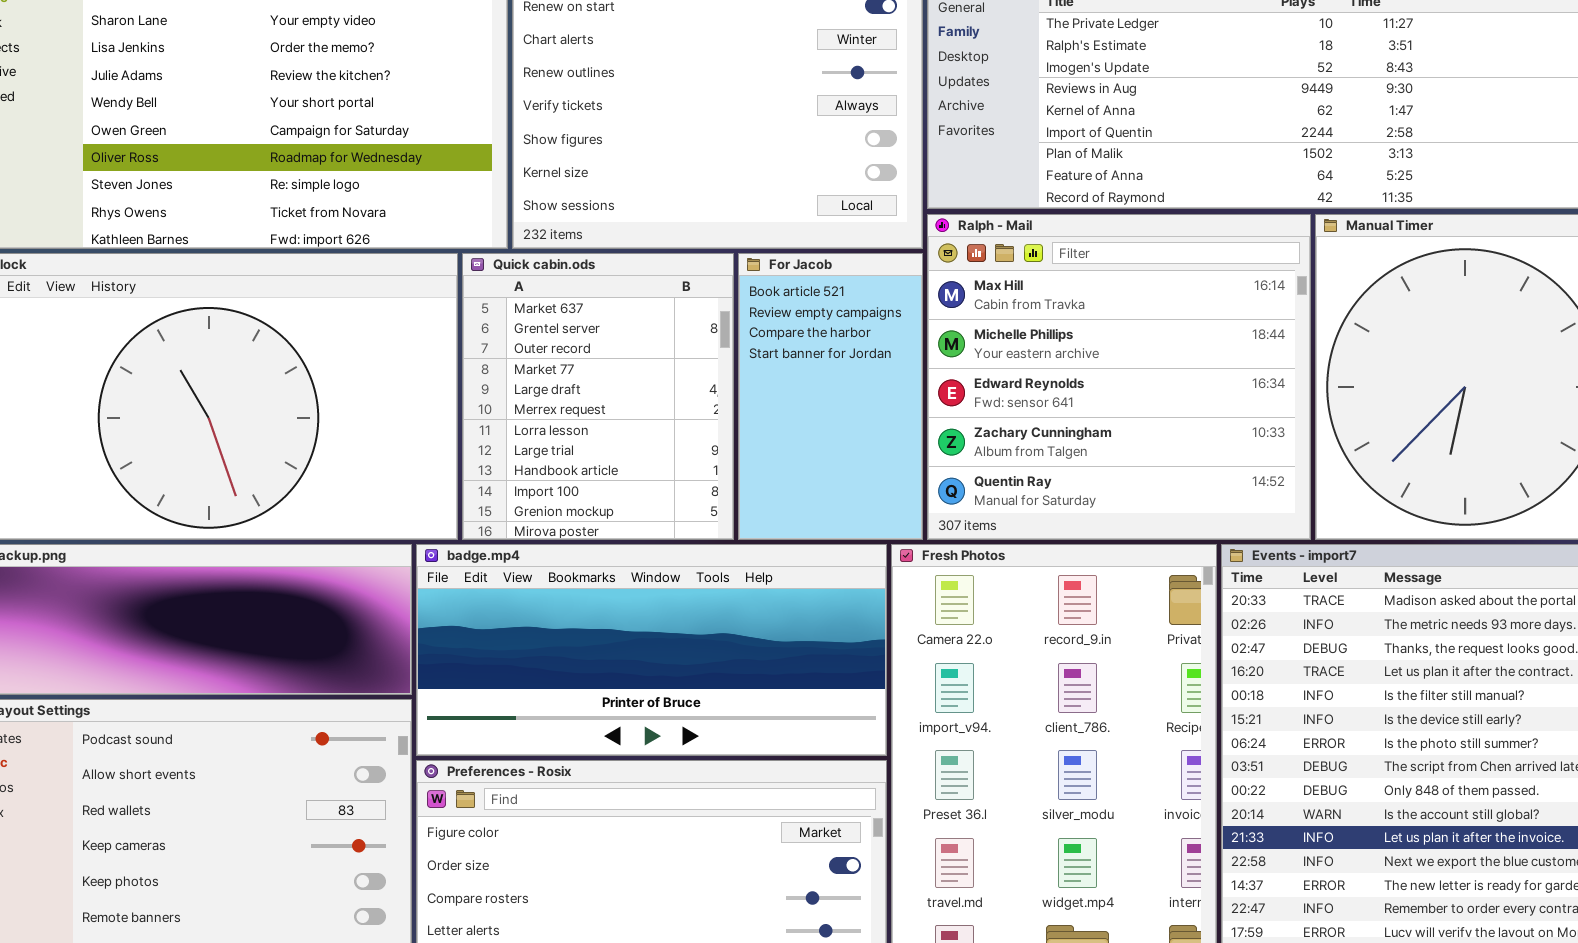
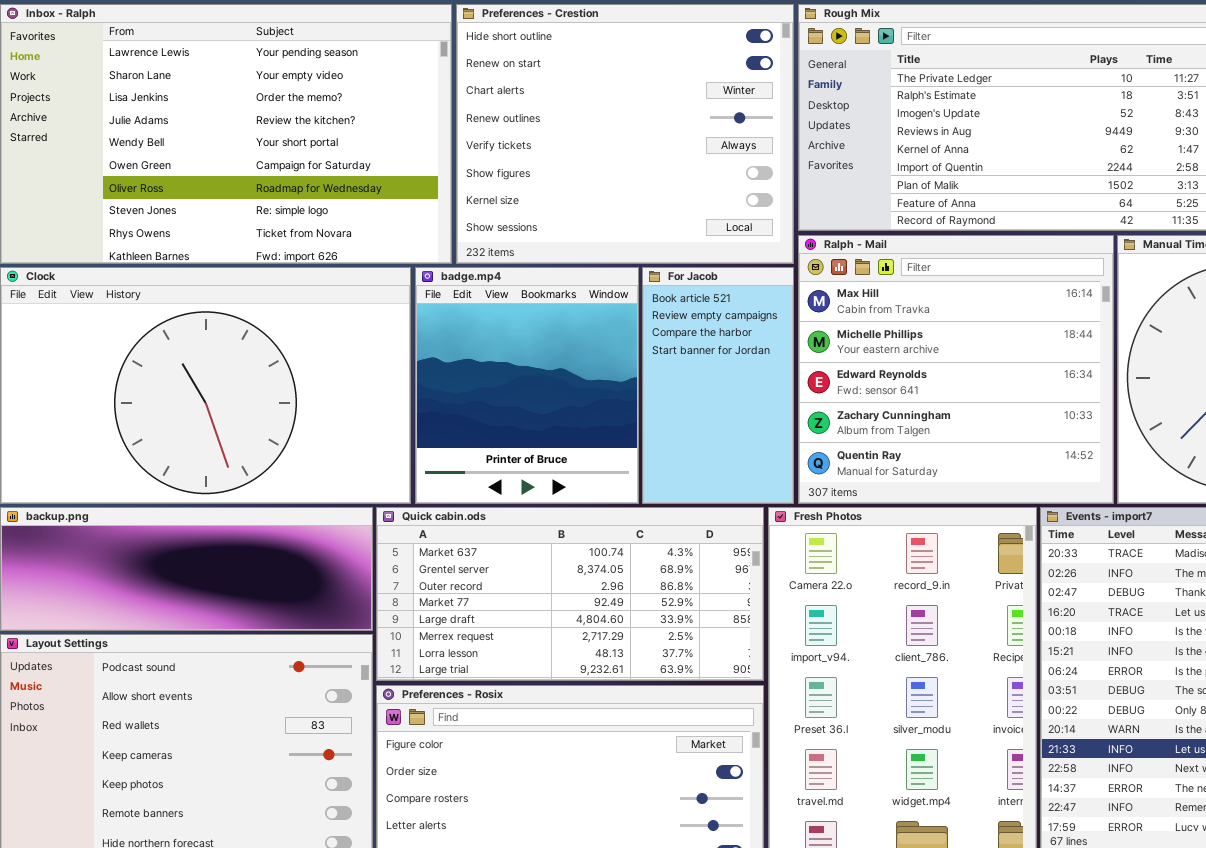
Quick cabin.ods: [462,253,734,540] -> [376,507,764,681], moved, resized
badge.mp4: [416,544,887,756] -> [415,267,639,504], moved, resized

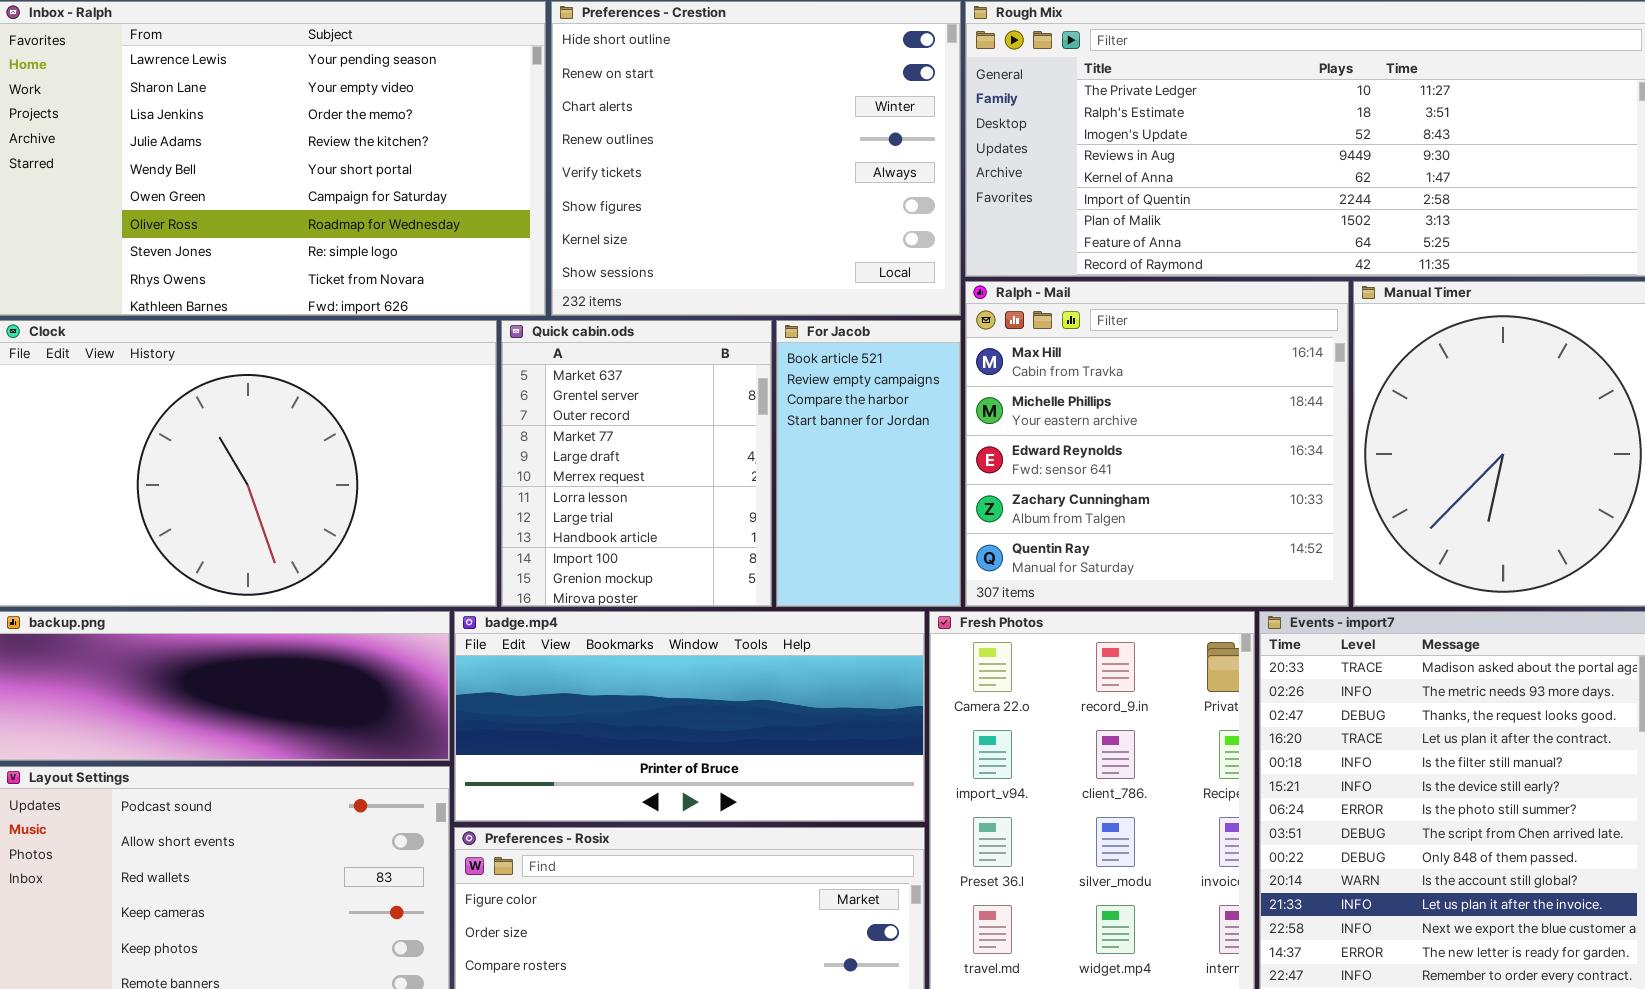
badge.mp4: [415,267,639,504] -> [454,611,925,822], moved, resized
Quick cabin.ods: [376,507,764,681] -> [501,320,772,607], moved, resized

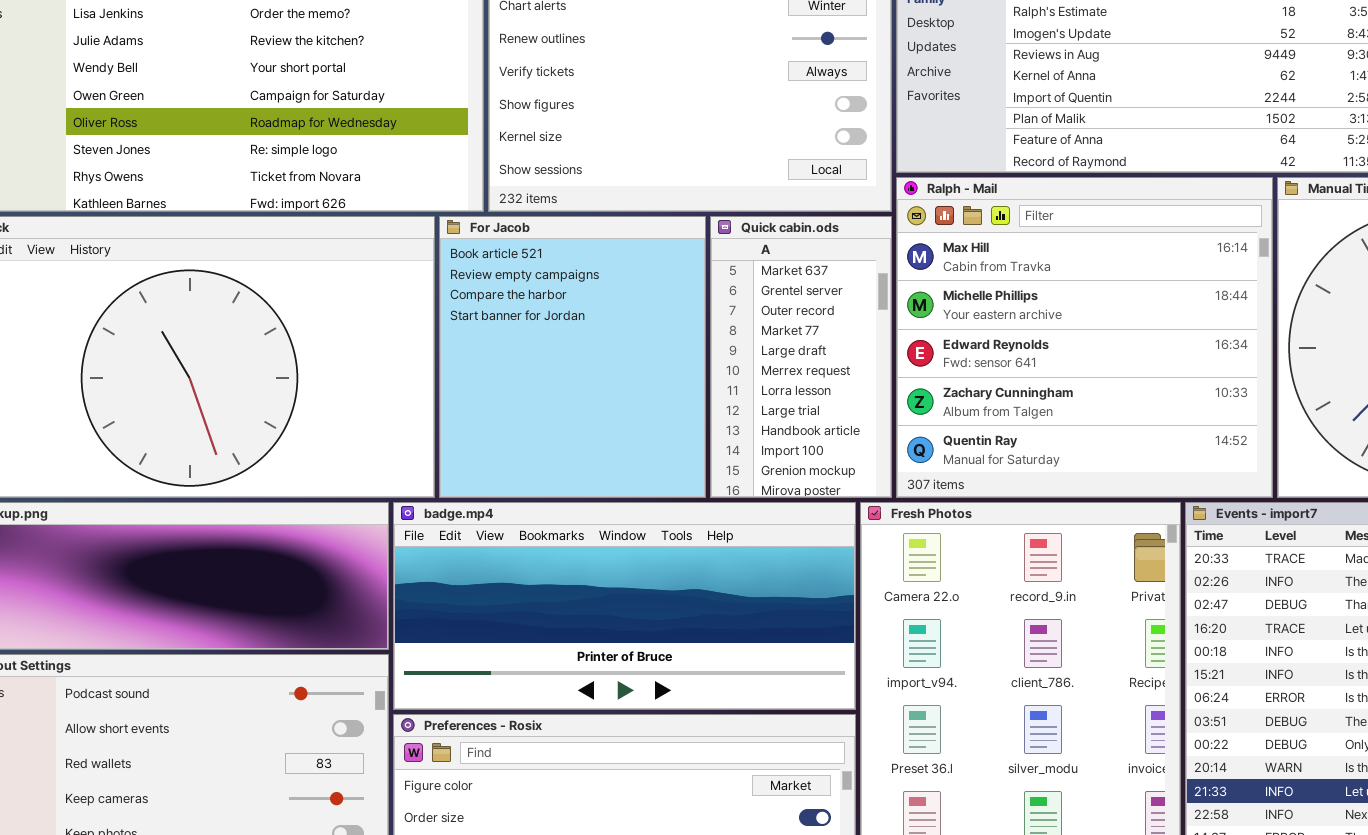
Quick cabin.ods: [501,320,772,607] -> [710,216,892,498], moved, resized
For Jacob: [776,320,961,607] -> [439,216,706,498], moved, resized

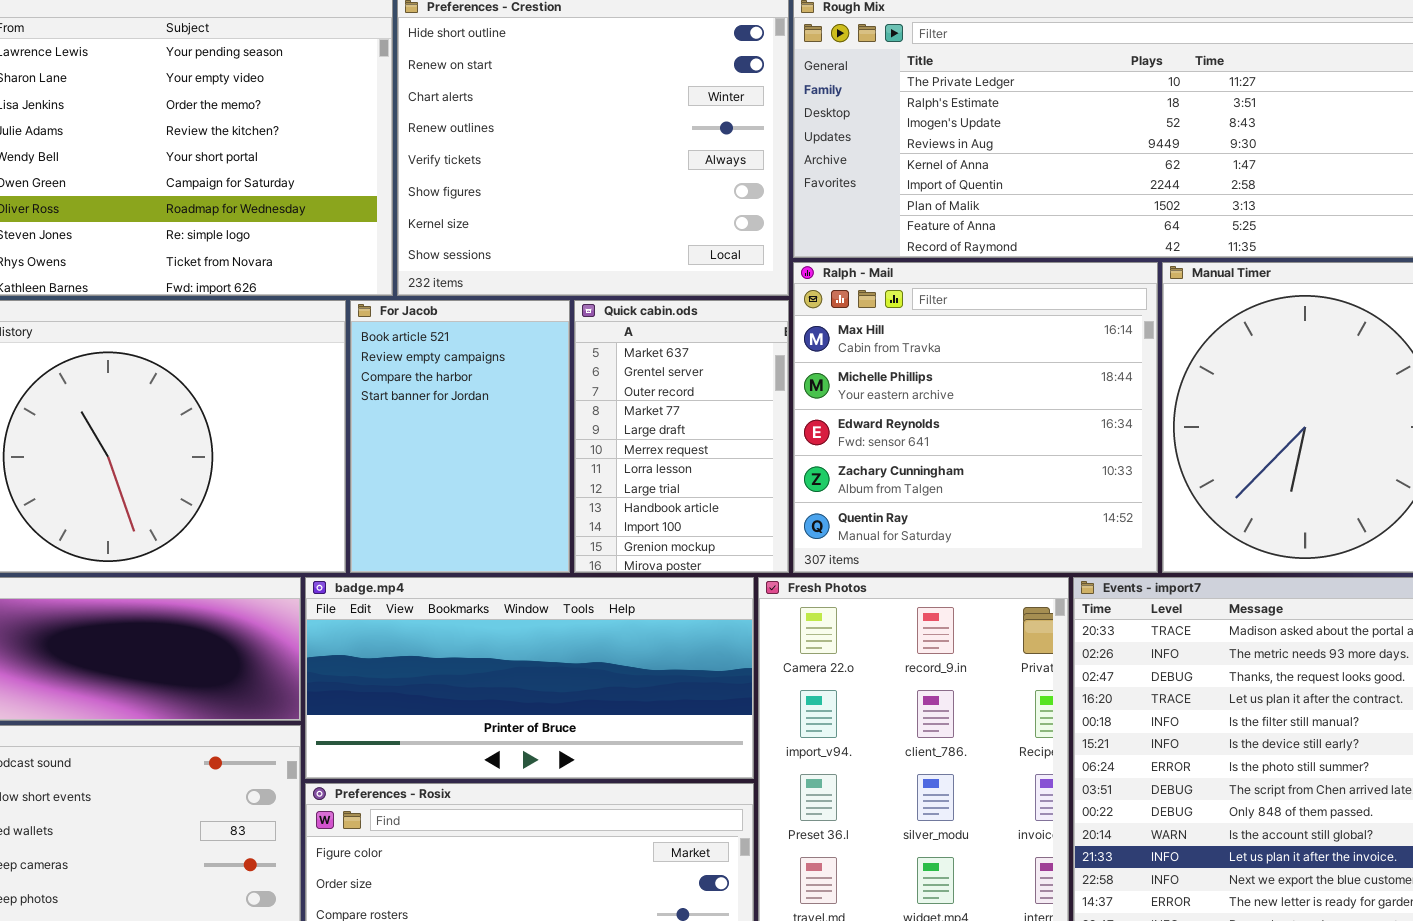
For Jacob: [439,216,706,498] -> [350,300,570,573], resized
Quick cabin.ods: [710,216,892,498] -> [574,300,789,573], resized

